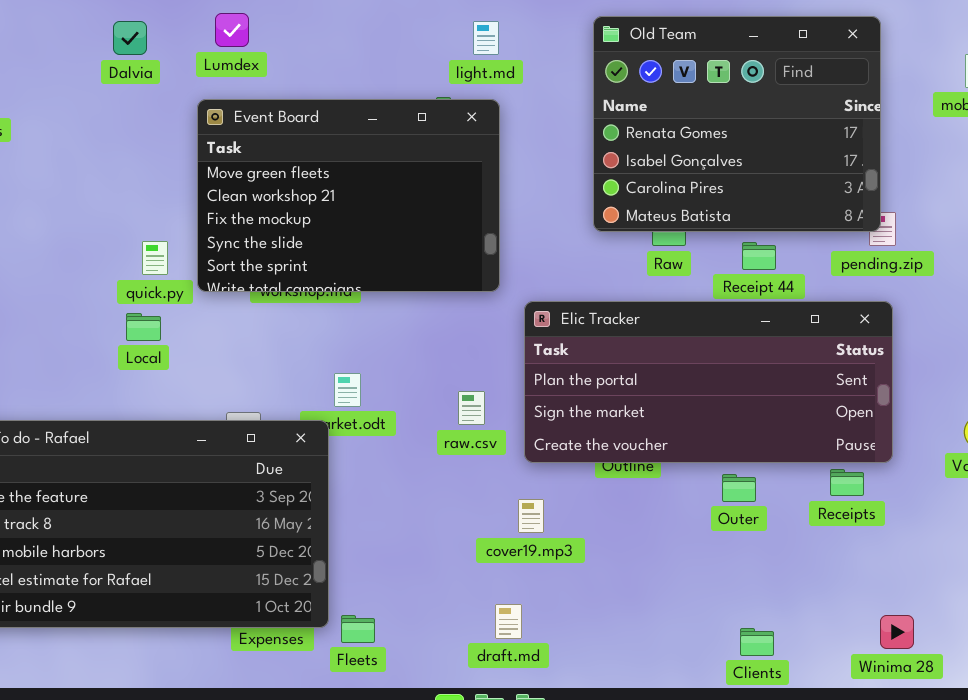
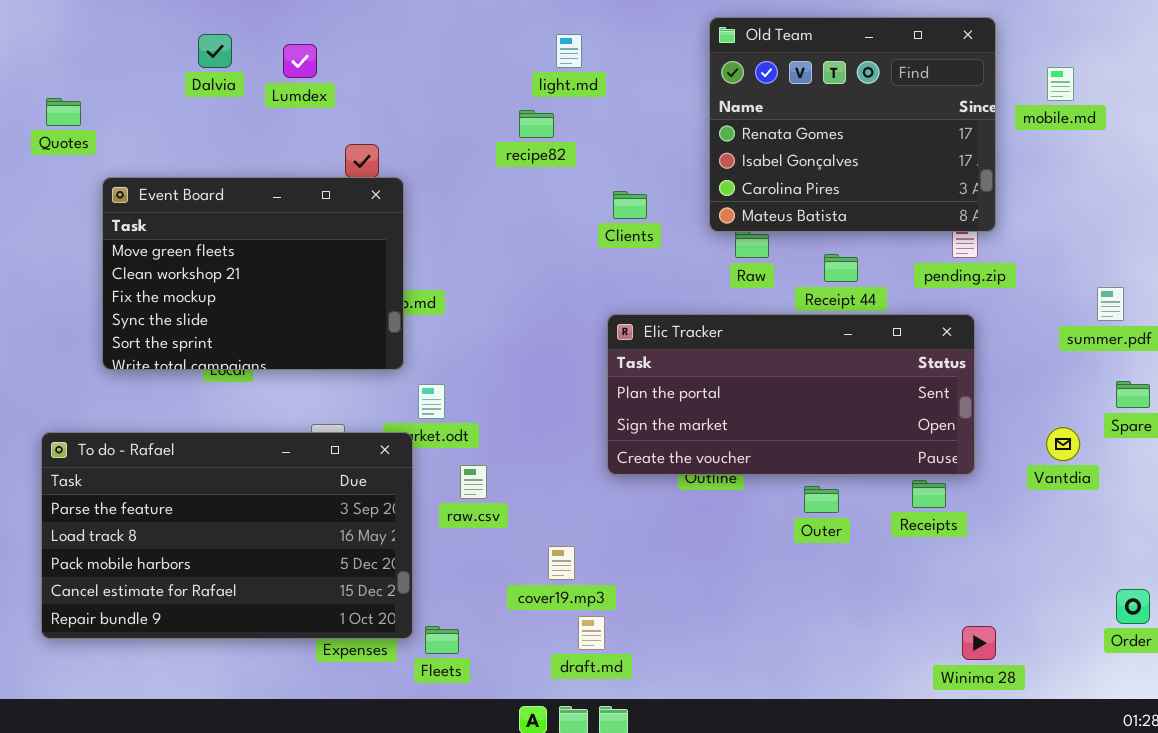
Lumdex: [215,13,249,47] -> [283,44,317,78], moved
Old Team: [593,16,881,232] -> [709,17,996,232], moved
Event Board: [197,99,500,292] -> [102,177,404,370], moved
raw.csv: [458,391,485,425] -> [460,465,487,499], moved
cover19.mp3: [518,499,544,533] -> [548,546,575,580], moved
Clients: [740,628,774,656] -> [613,191,647,219], moved

